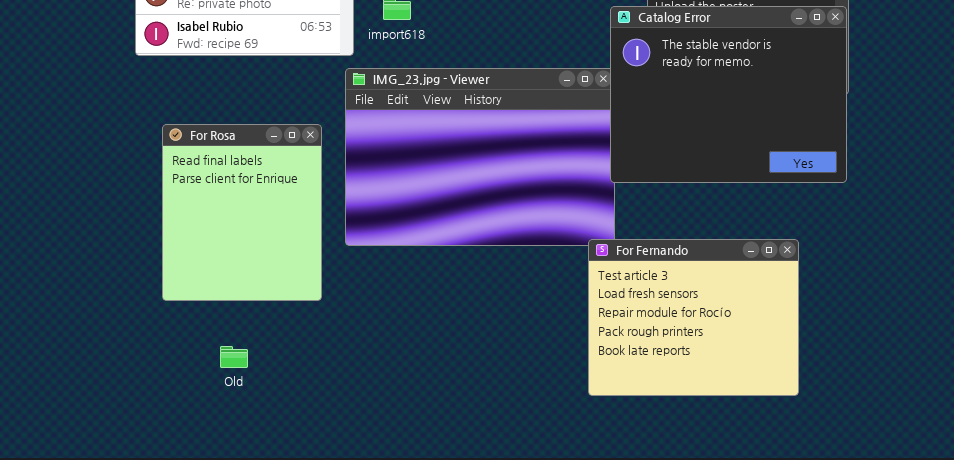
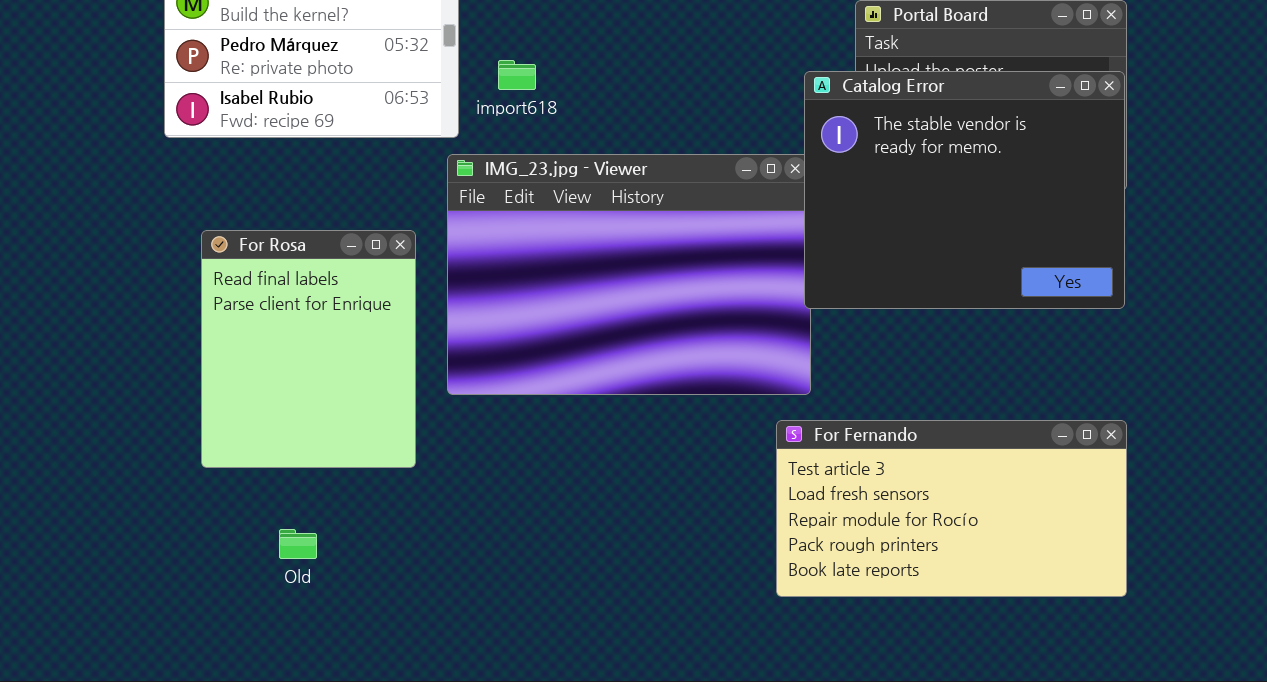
For Fernando: [588,239,799,396] -> [776,420,1127,597], resized

